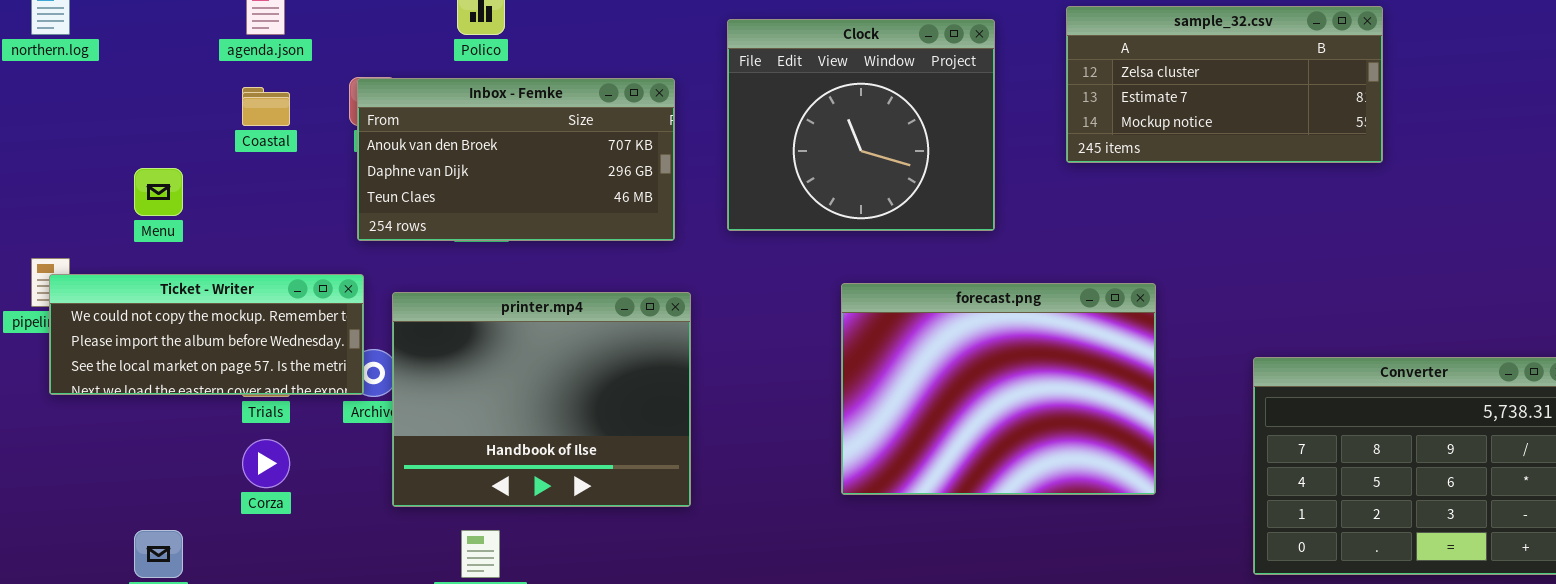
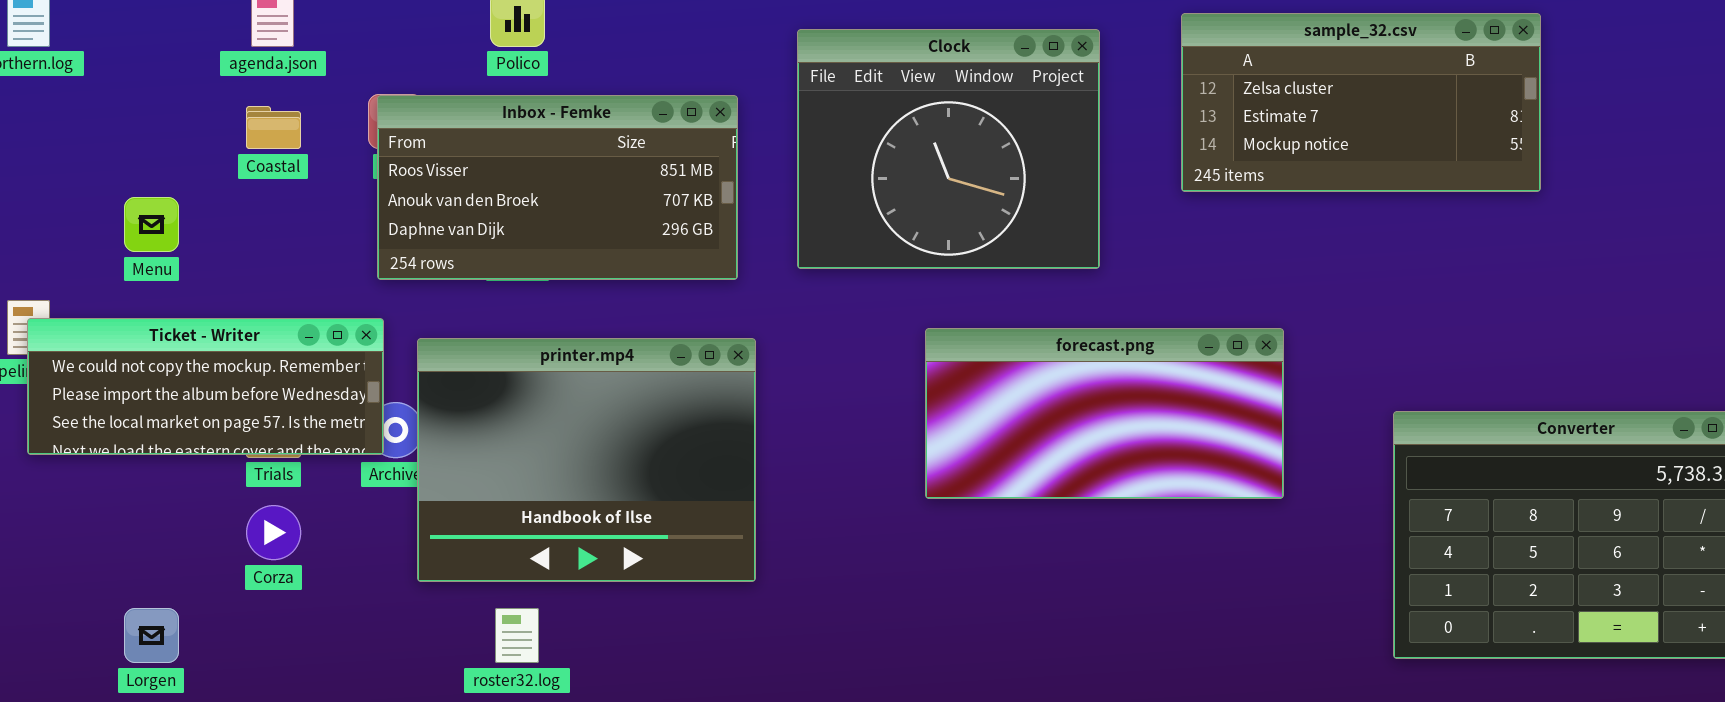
Inbox - Femke: [357,78,675,241] -> [377,95,738,280], scrolled up 1 row
forecast.png: [841,283,1156,495] -> [925,328,1284,499], resized

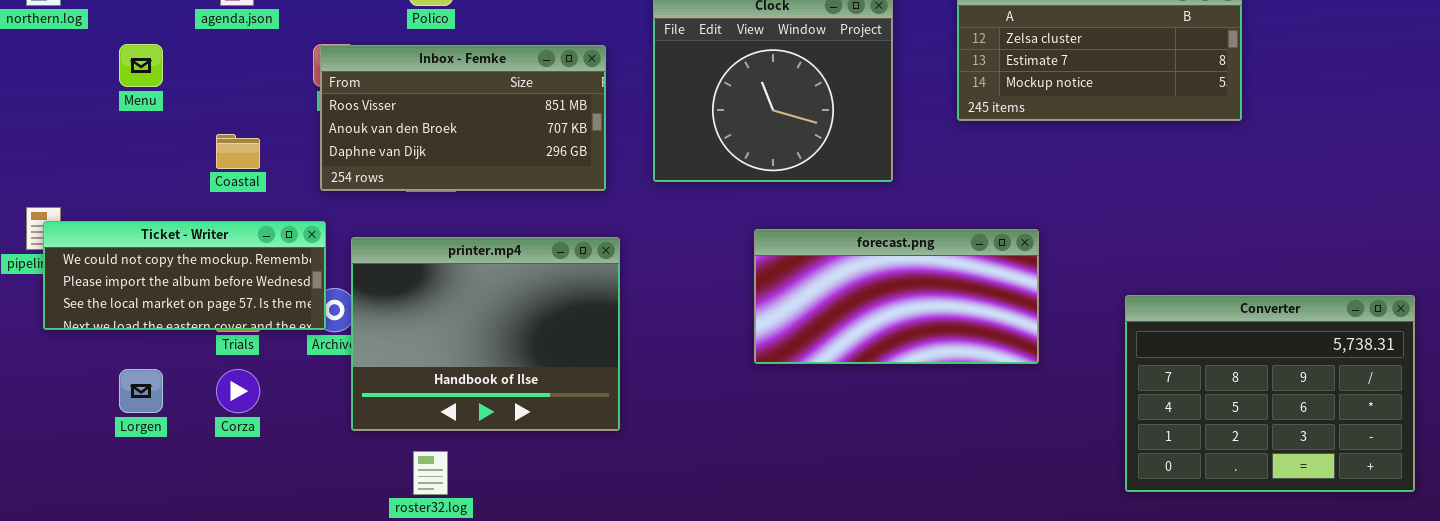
Coastal: [246,106,301,149] -> [216,134,260,169], moved
Menu: [124,197,179,252] -> [119,44,163,87], moved
Lorgen: [124,608,179,663] -> [119,369,163,413], moved

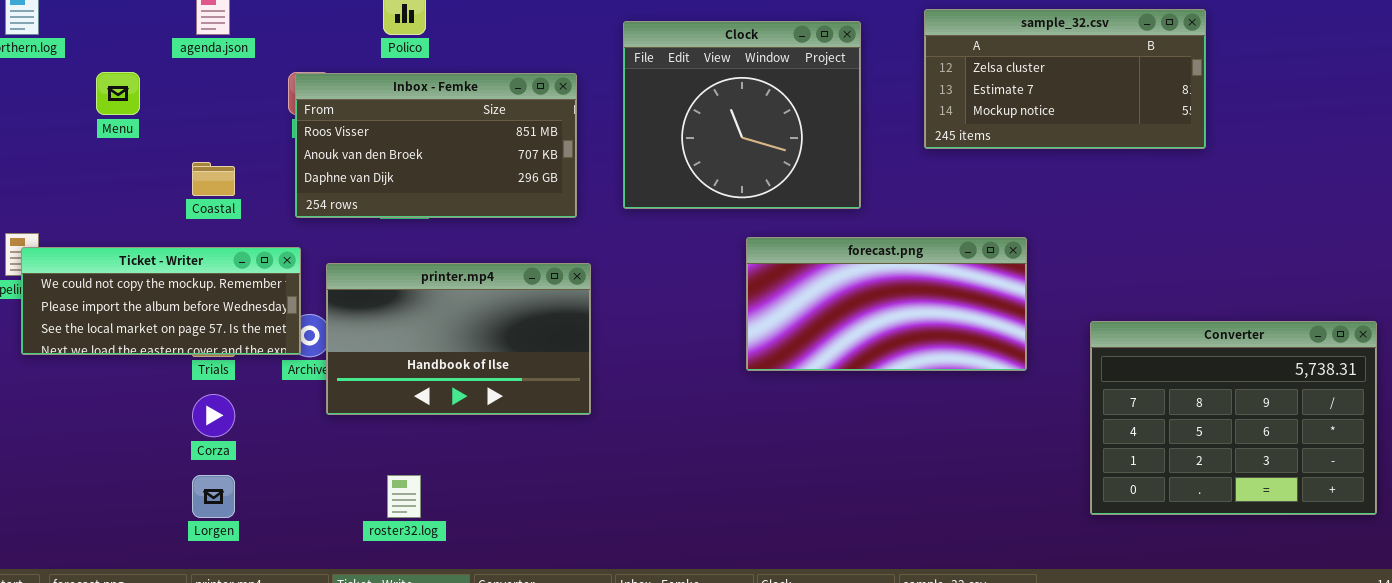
forecast.png: [754,229,1039,364] -> [746,237,1027,371], moved
printer.mp4: [351,237,620,431] -> [326,263,591,415], resized
Lorgen: [119,369,163,413] -> [192,475,235,518], moved

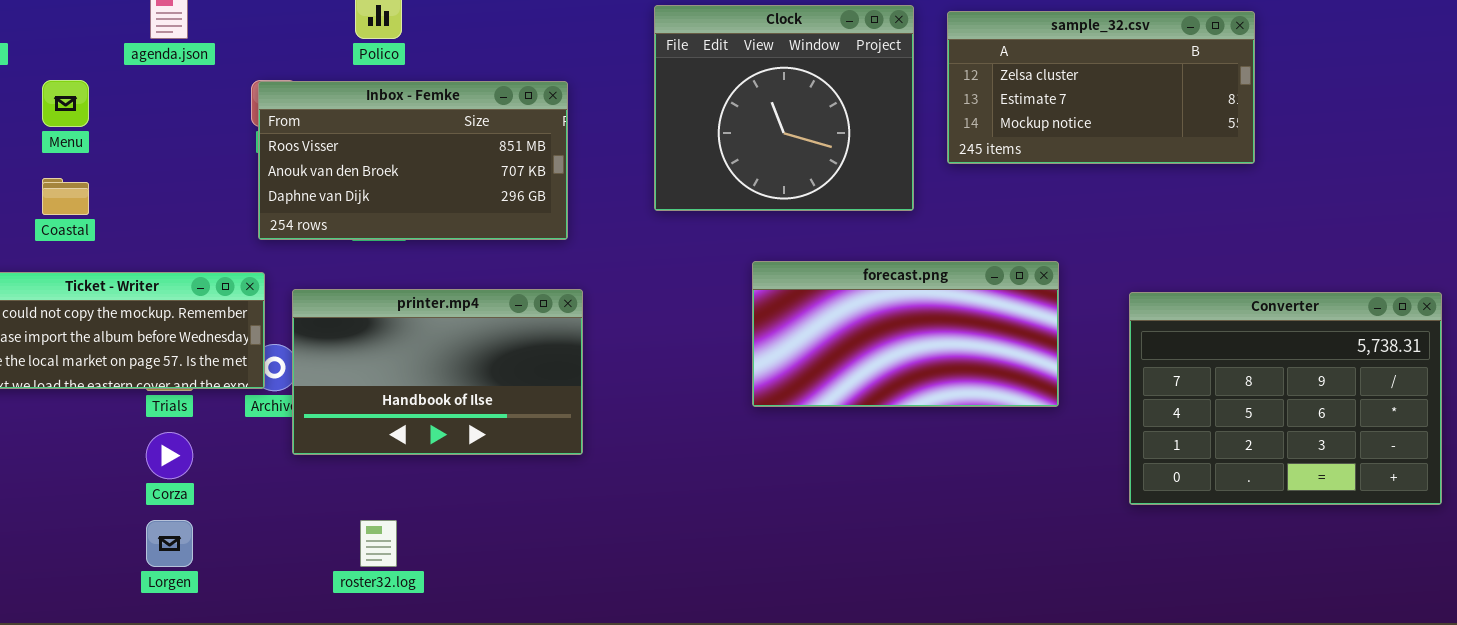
Clock: [623,21,861,209] -> [654,5,914,211], moved
Coastal: [192,162,235,196] -> [42,178,89,215], moved
Converter: [1090,321,1377,515] -> [1129,292,1442,505], moved

